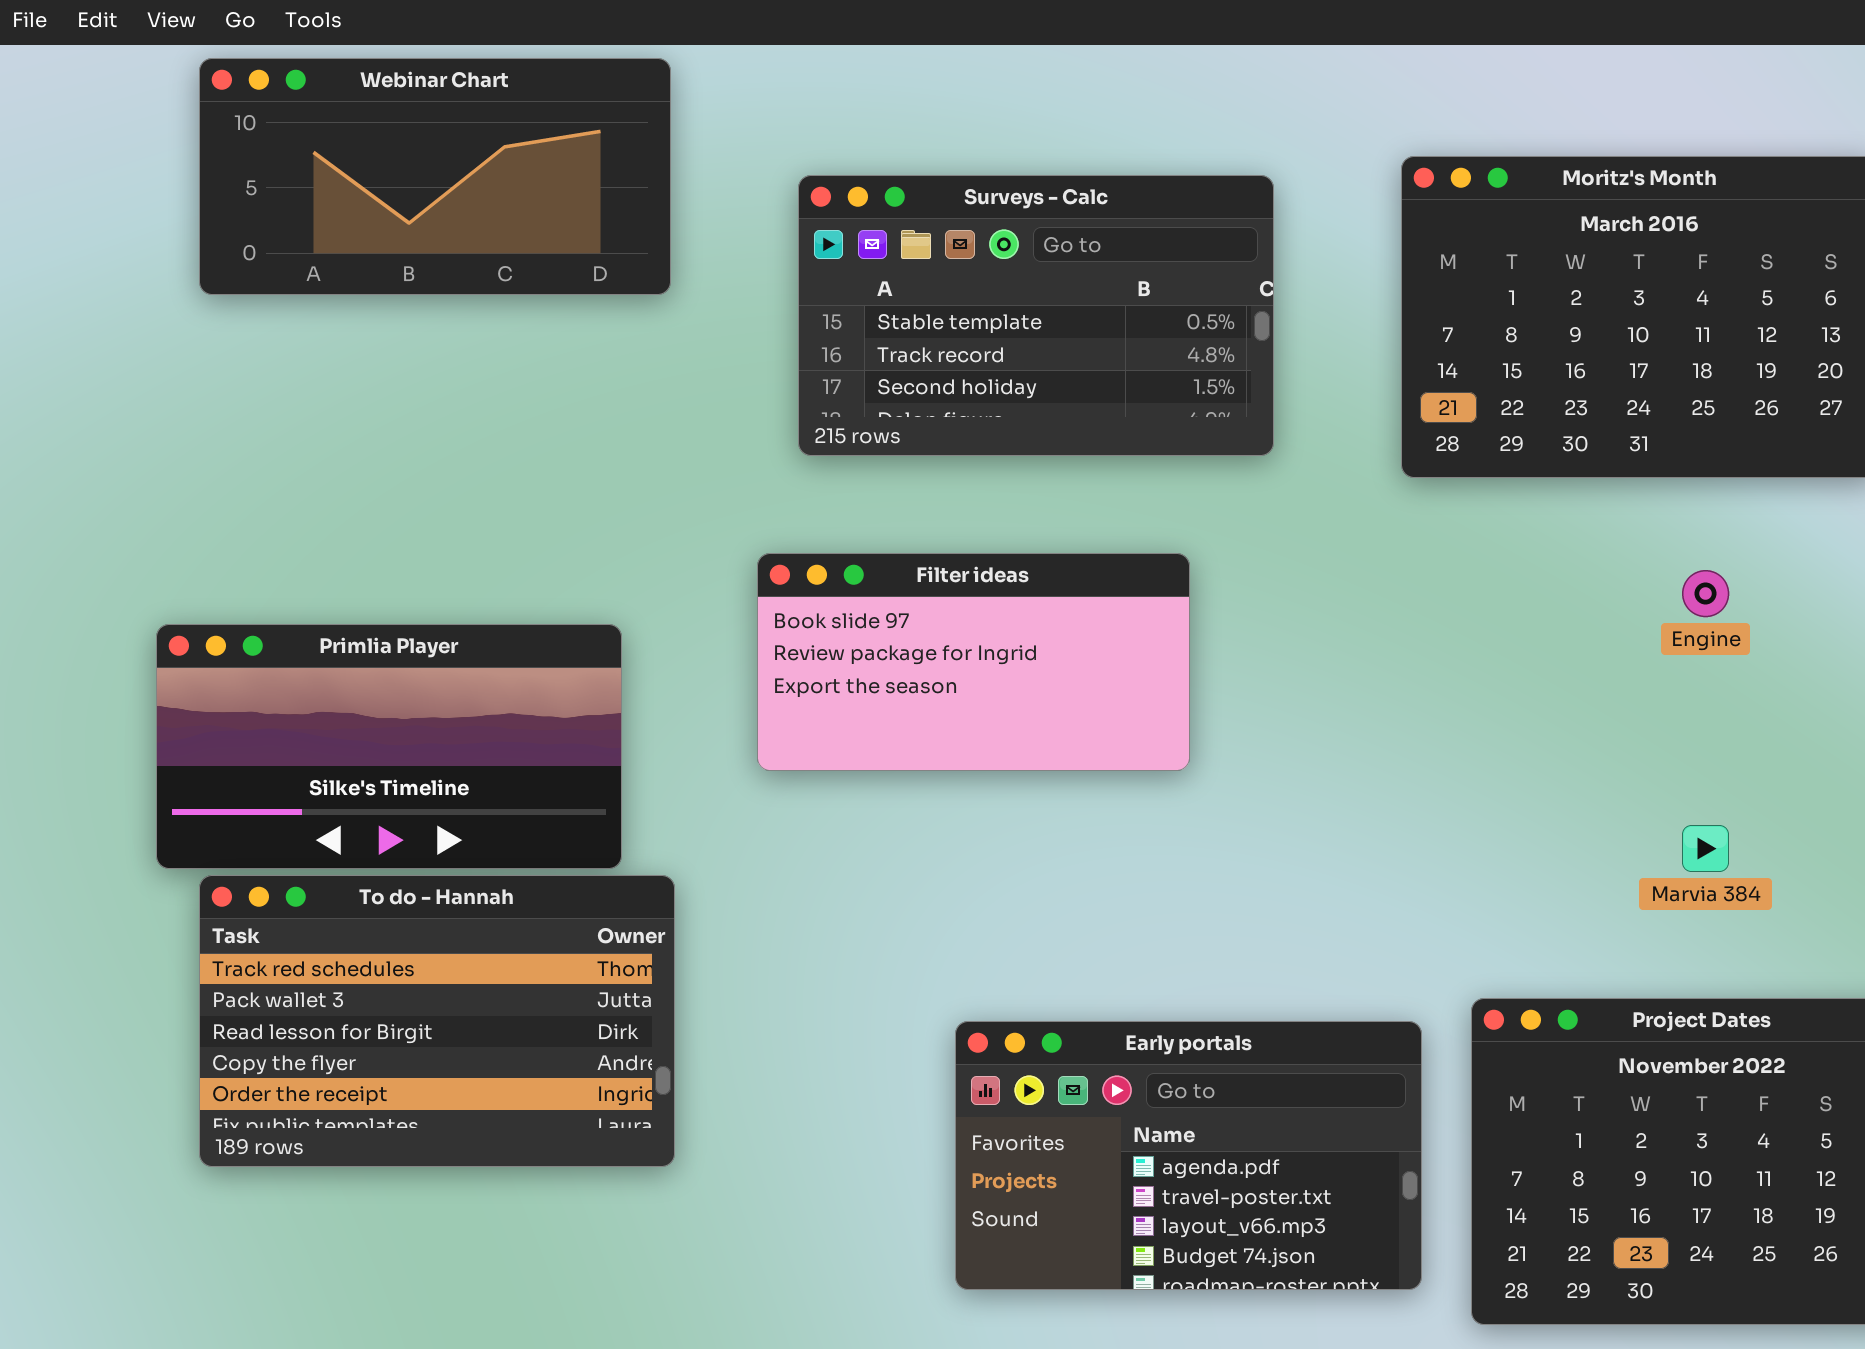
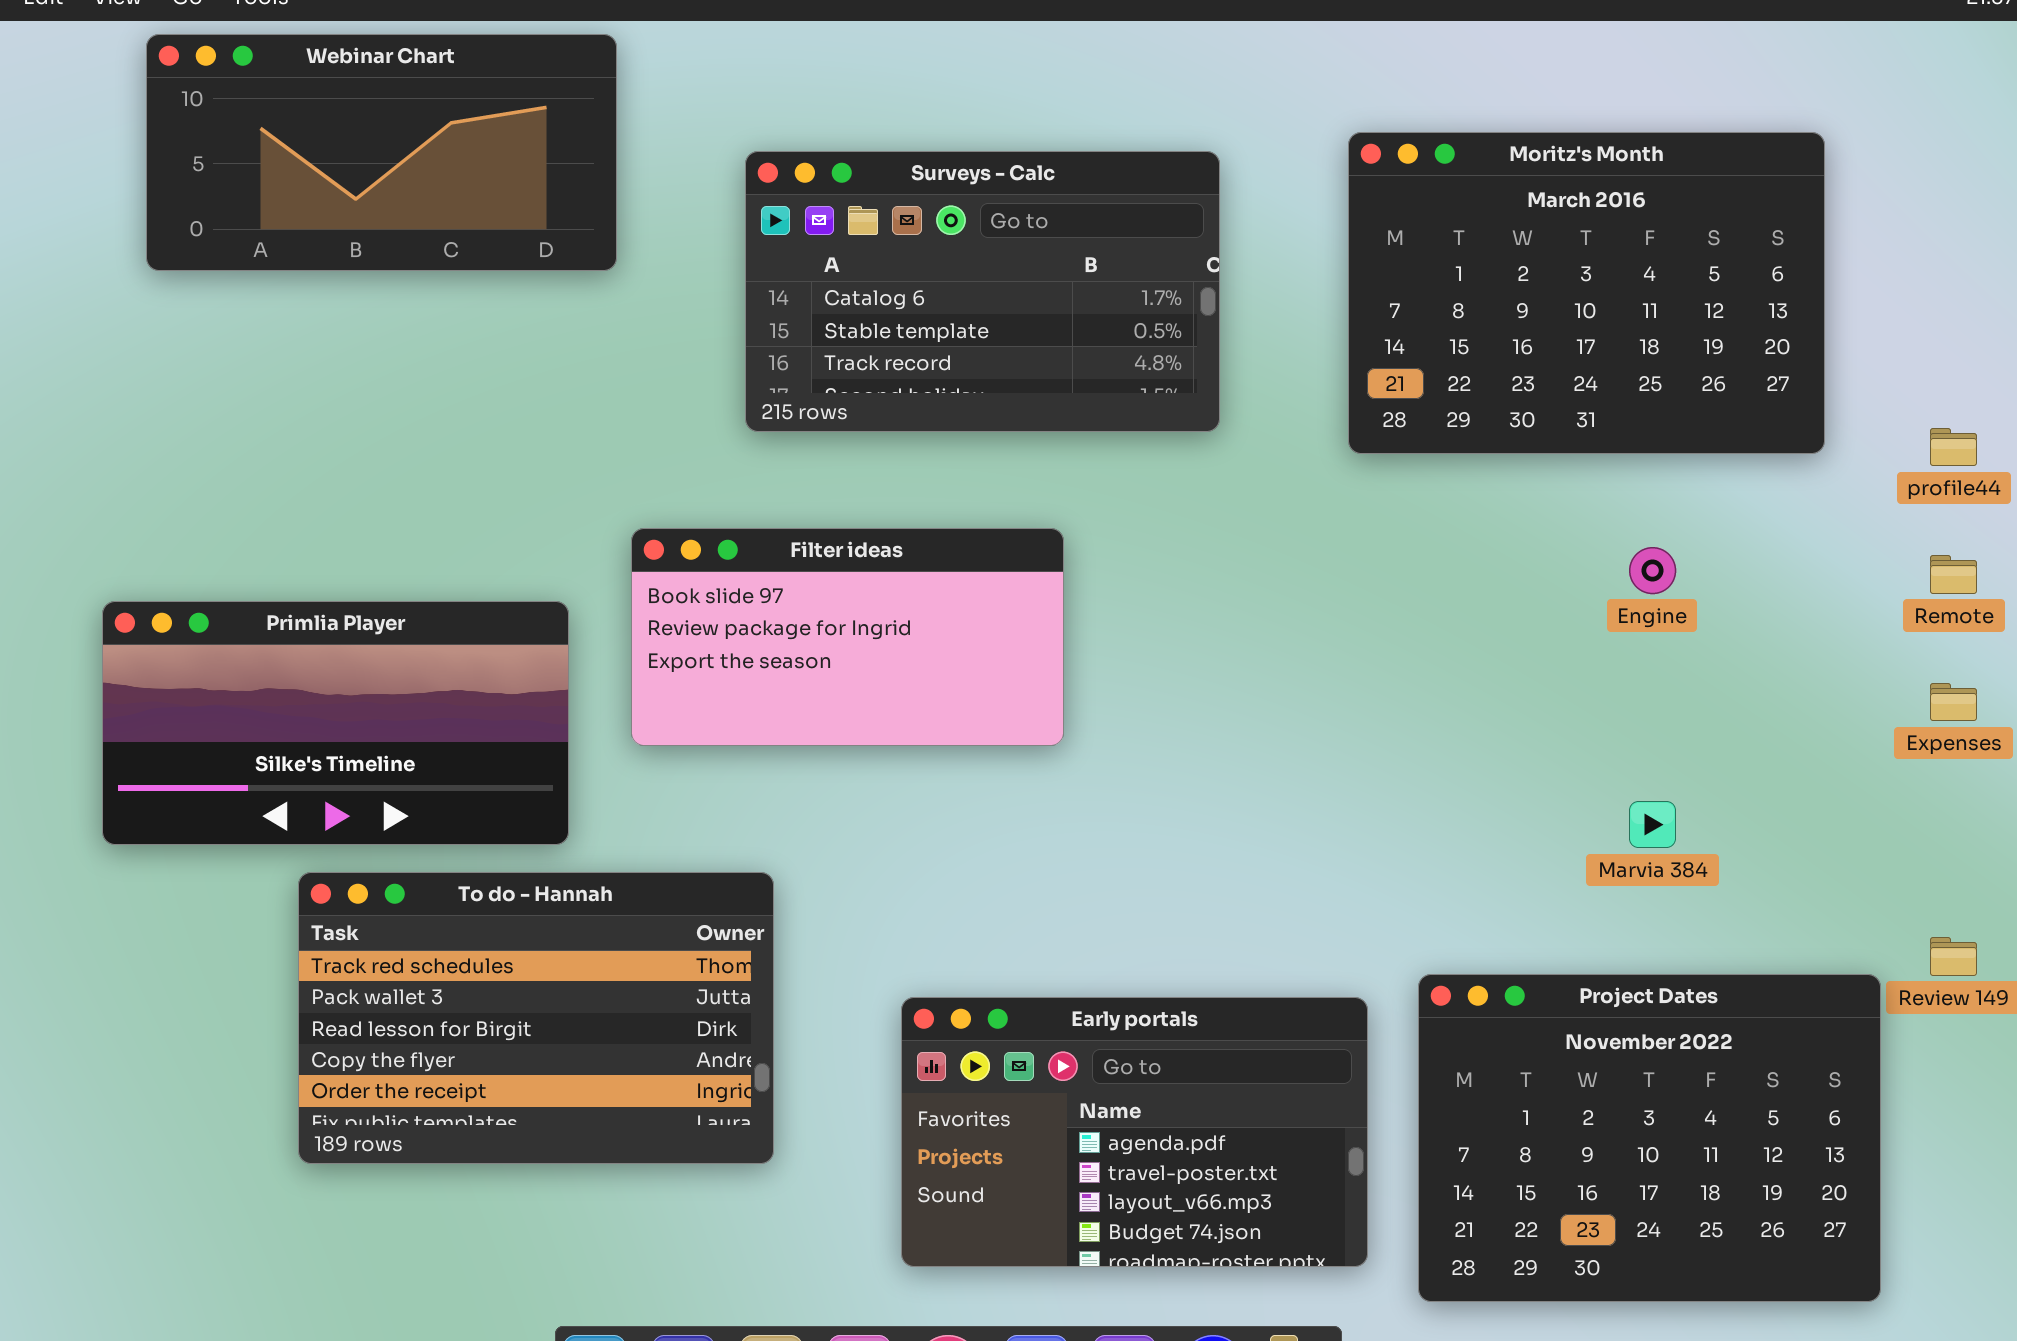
Surveys - Calc: [798,175,1274,456] -> [745,151,1220,432], scrolled up 1 row
Filter ideas: [757,553,1190,771] -> [631,528,1064,746], moved
To do - Hannah: [199,875,675,1167] -> [298,872,774,1164], moved

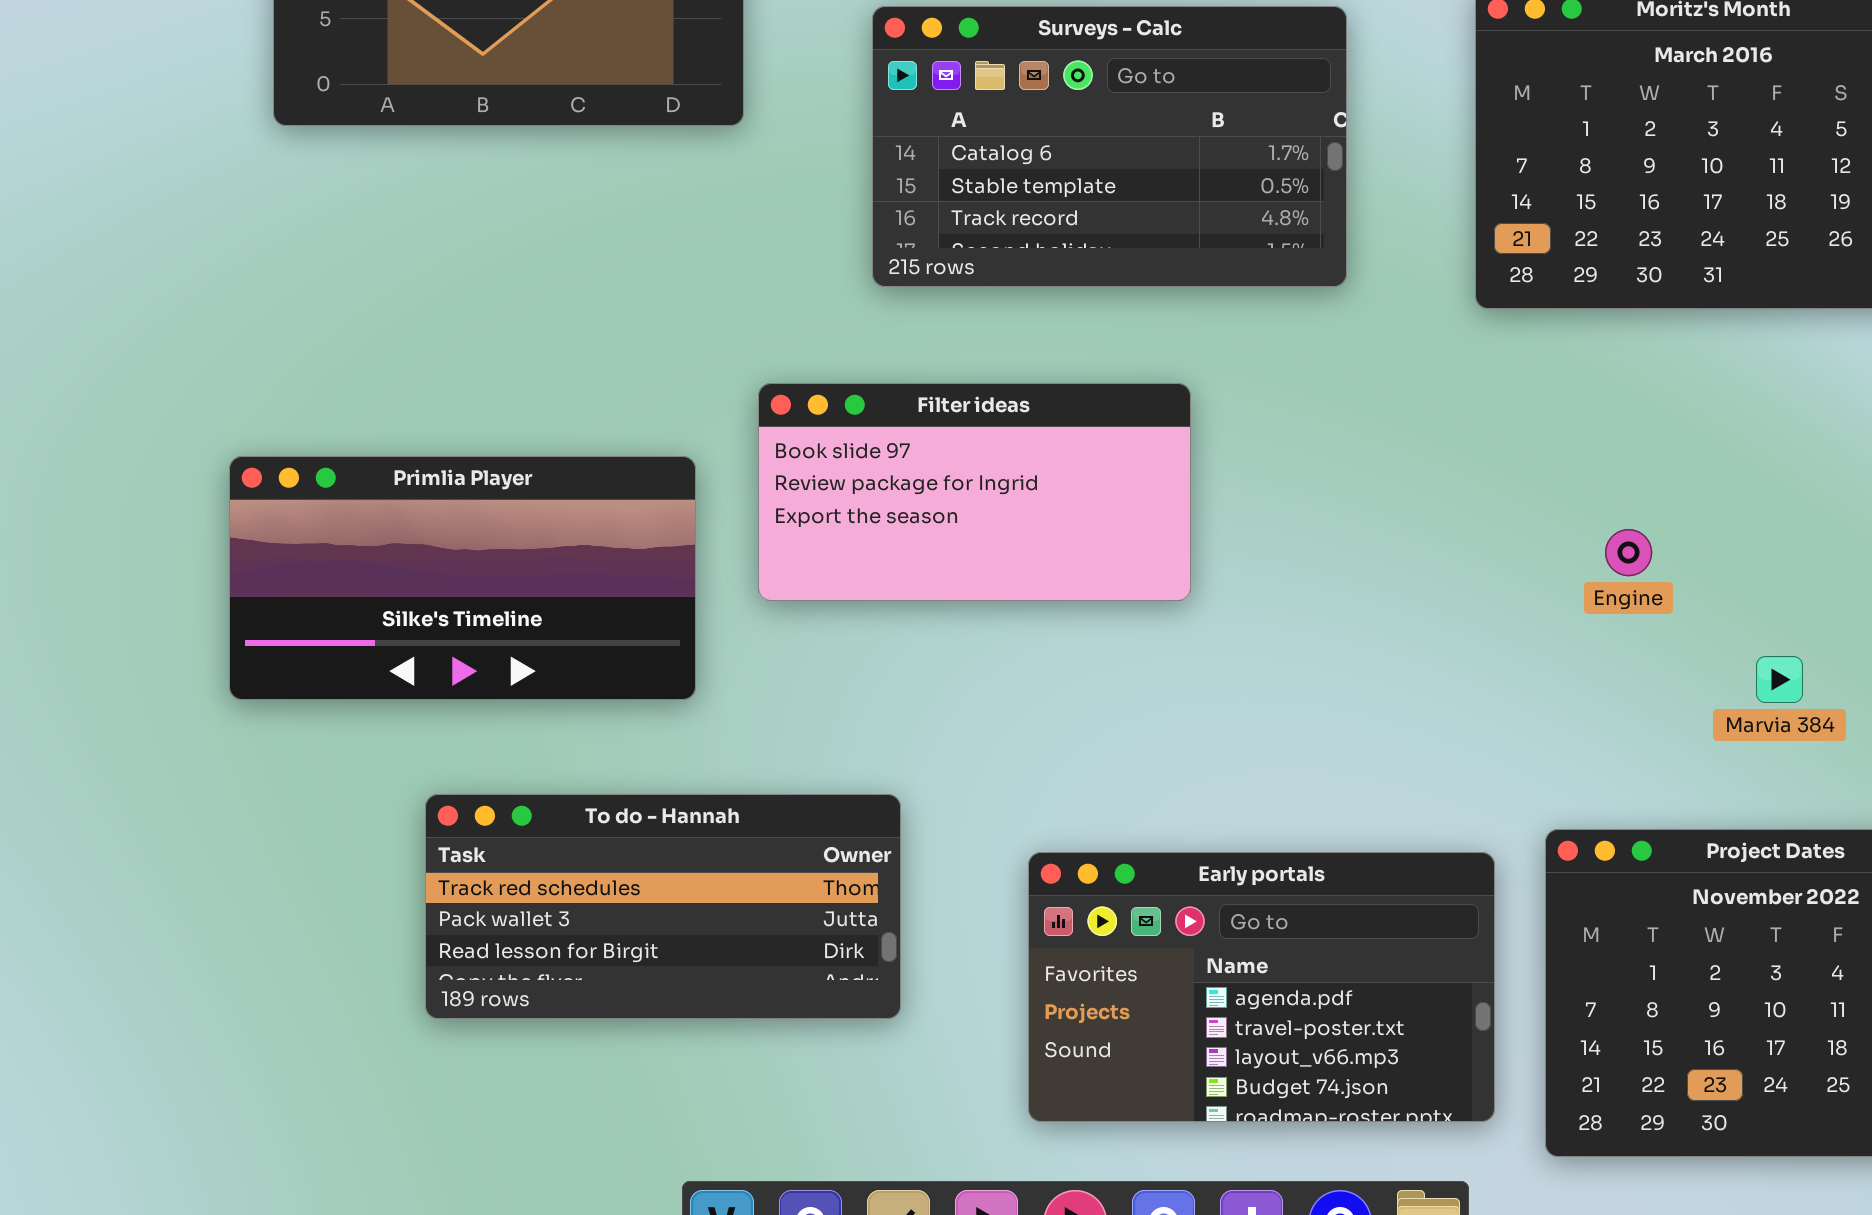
Engine: [1629,547,1676,594] -> [1605,529,1652,576], moved
To do - Hannah: [298,872,774,1164] -> [425,794,901,1019], resized

